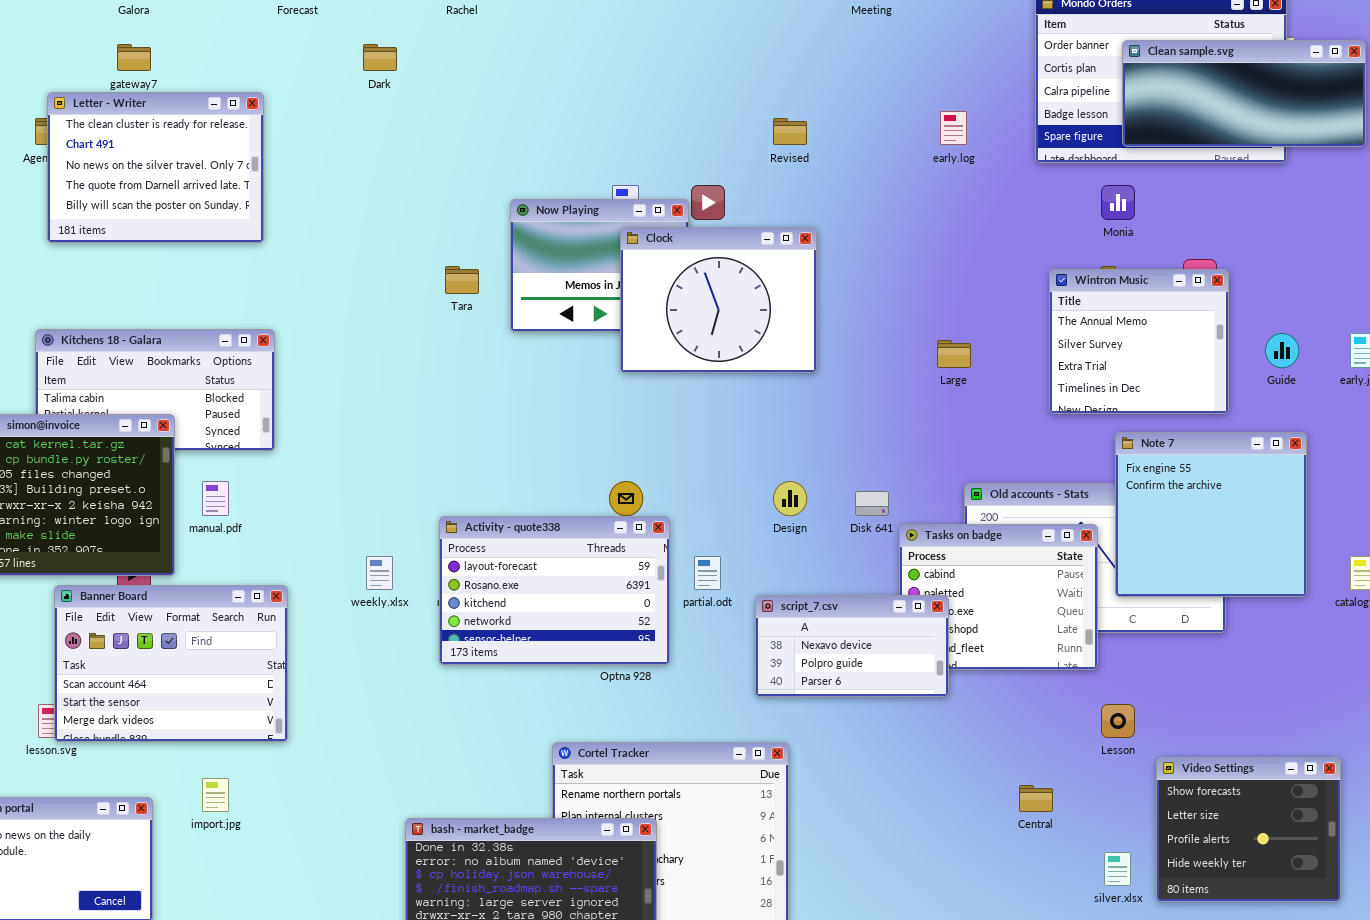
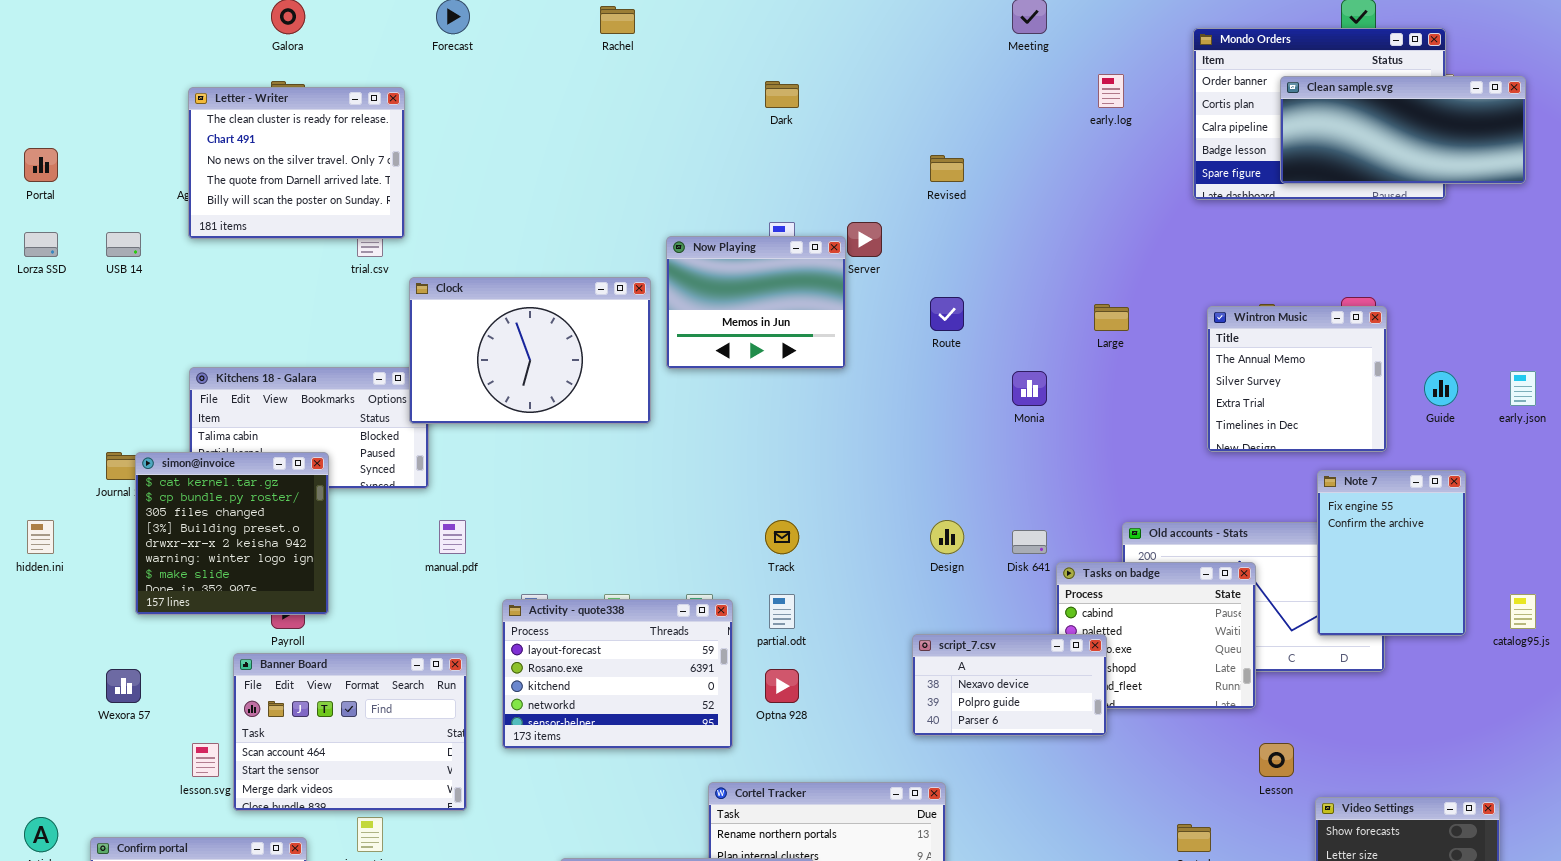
Dark: [363,44,397,71] -> [765,81,799,108], moved
Letter - Writer: [47,92,264,243] -> [188,87,405,239], moved
early.log: [940,111,967,145] -> [1098,74,1124,108], moved
Monia: [1101,185,1135,220] -> [1012,371,1047,406], moved
Clock: [620,227,817,373] -> [409,277,651,424], moved, resized
Large: [937,340,971,368] -> [1094,304,1129,331], moved
Note 7: [1115,432,1307,597] -> [1317,470,1466,636], resized
manual.pdf: [202,481,229,516] -> [439,520,466,554], moved
Activity - quote338: [439,516,670,665] -> [502,599,733,749], moved
partial.odt: [694,556,721,590] -> [769,594,795,629], moved
Banner Board: [54,585,288,742] -> [233,653,467,811], moved

